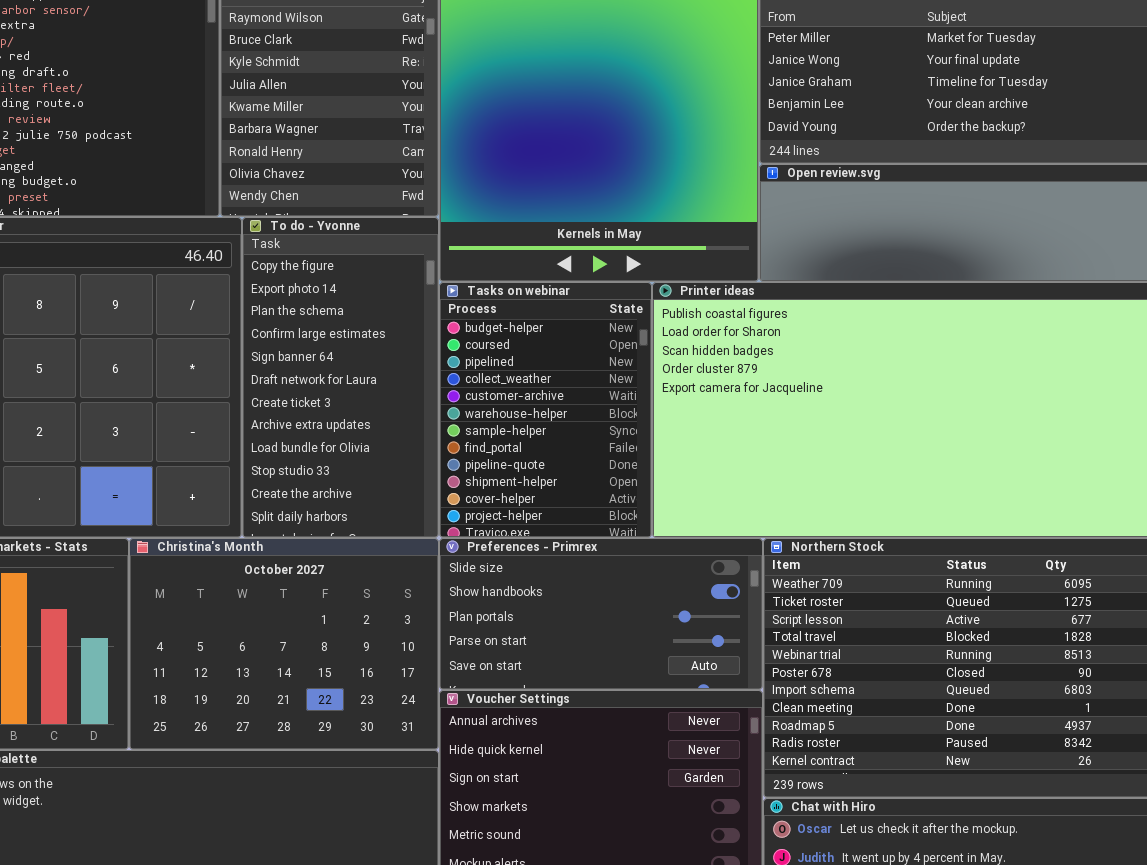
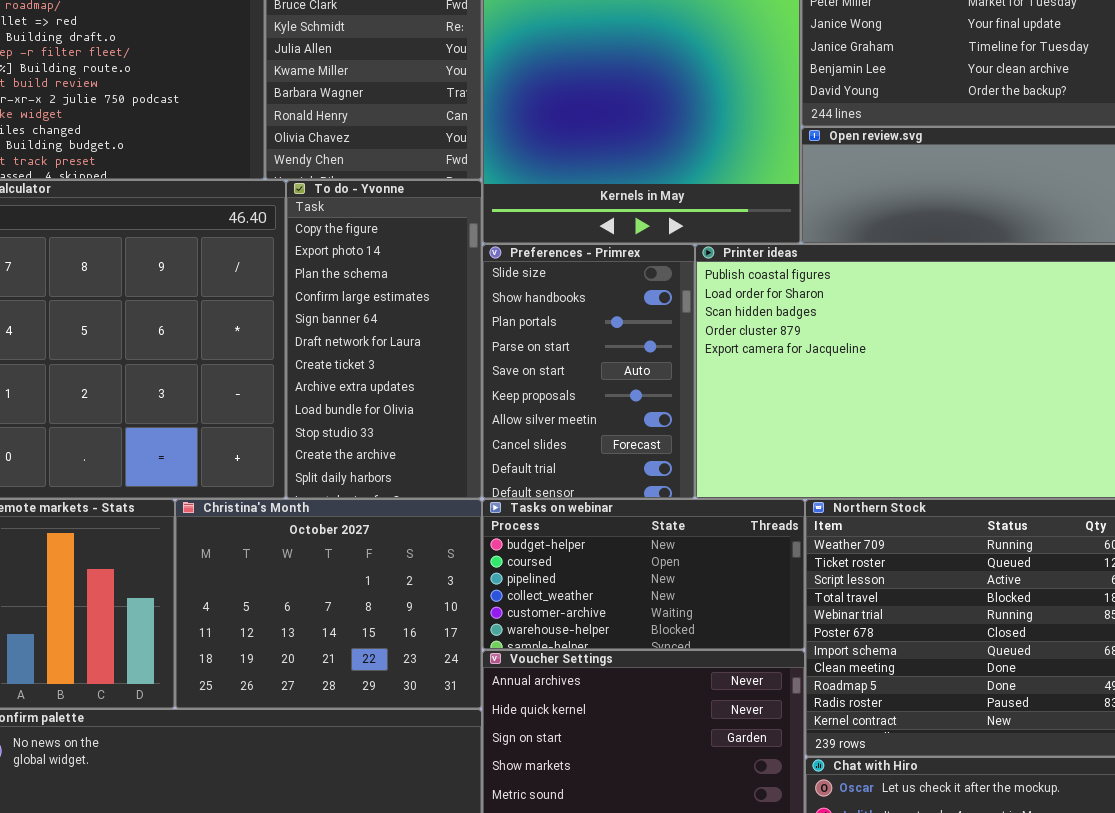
Tasks on webinar: [439,282,652,538] -> [482,499,805,650], moved, resized
Preferences - Primrex: [439,538,763,690] -> [482,244,695,499], moved, resized

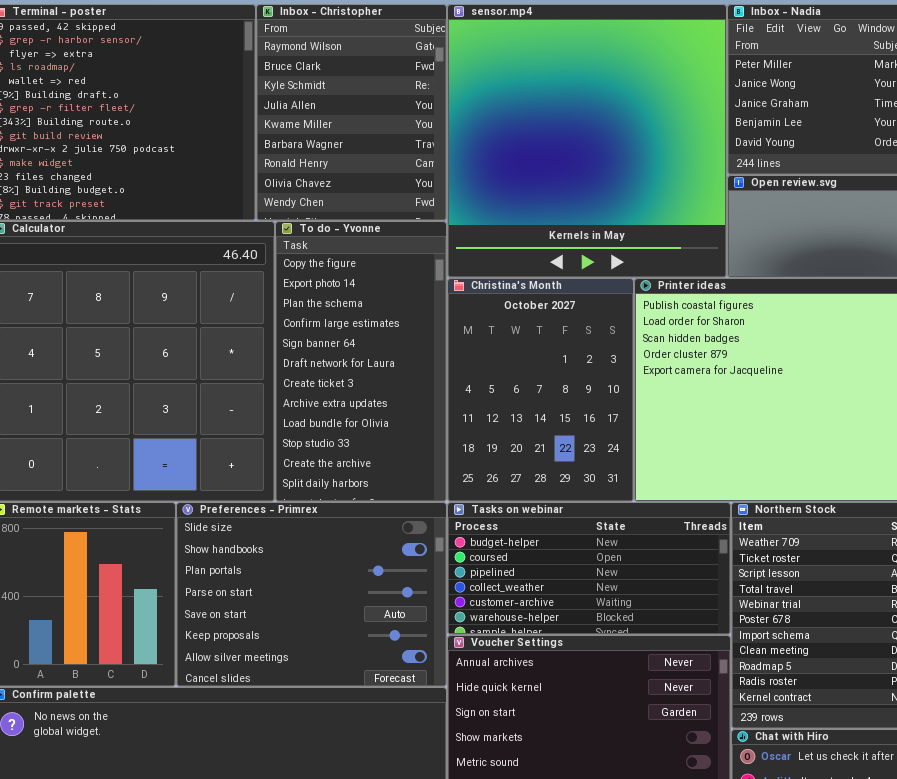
Preferences - Primrex: [482,244,695,499] -> [176,502,447,687], moved, resized
Christina's Month: [175,499,482,709] -> [447,278,634,502], moved, resized

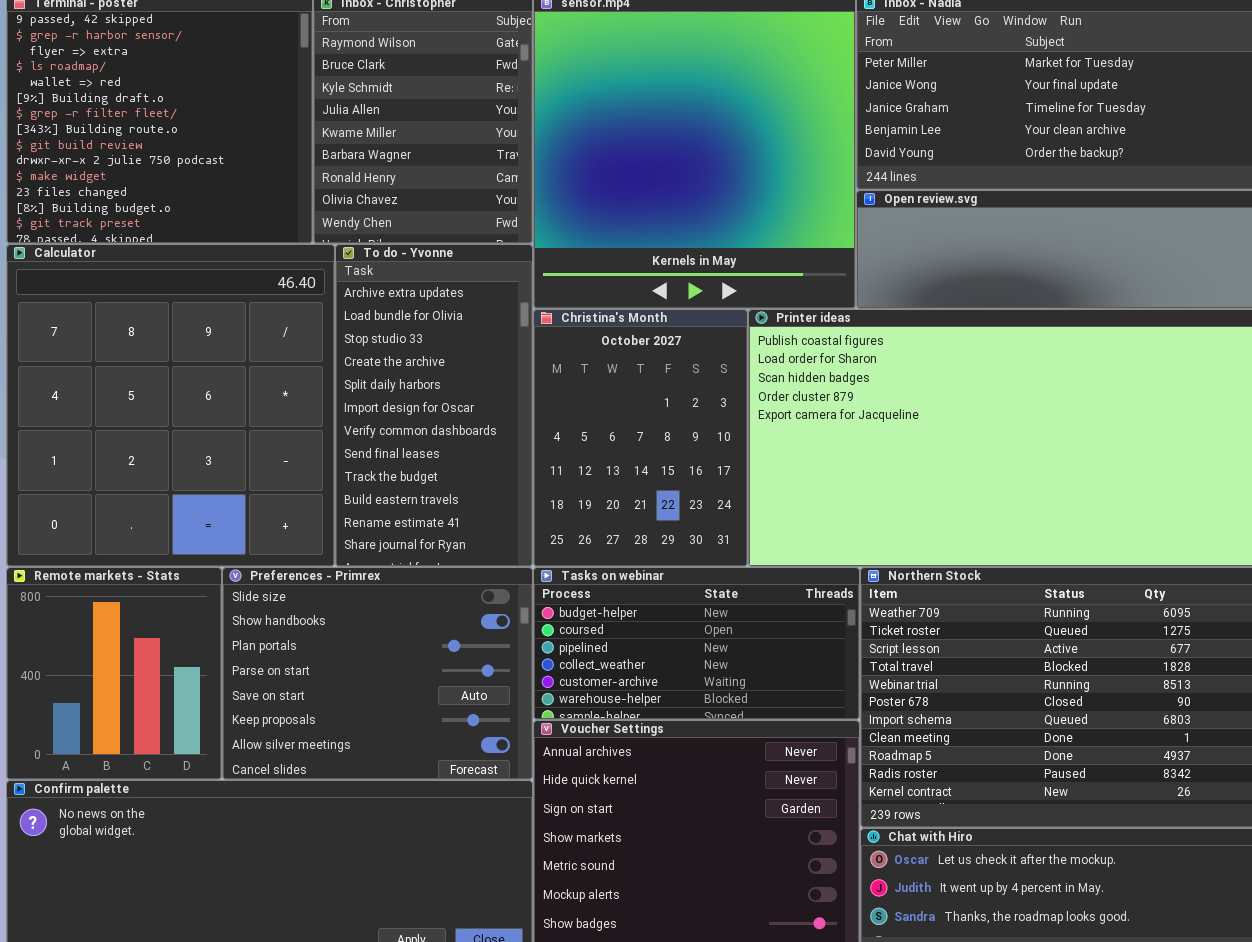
To do - Yvonne: [275,221,447,502] -> [335,244,533,567], scrolled down 7 rows

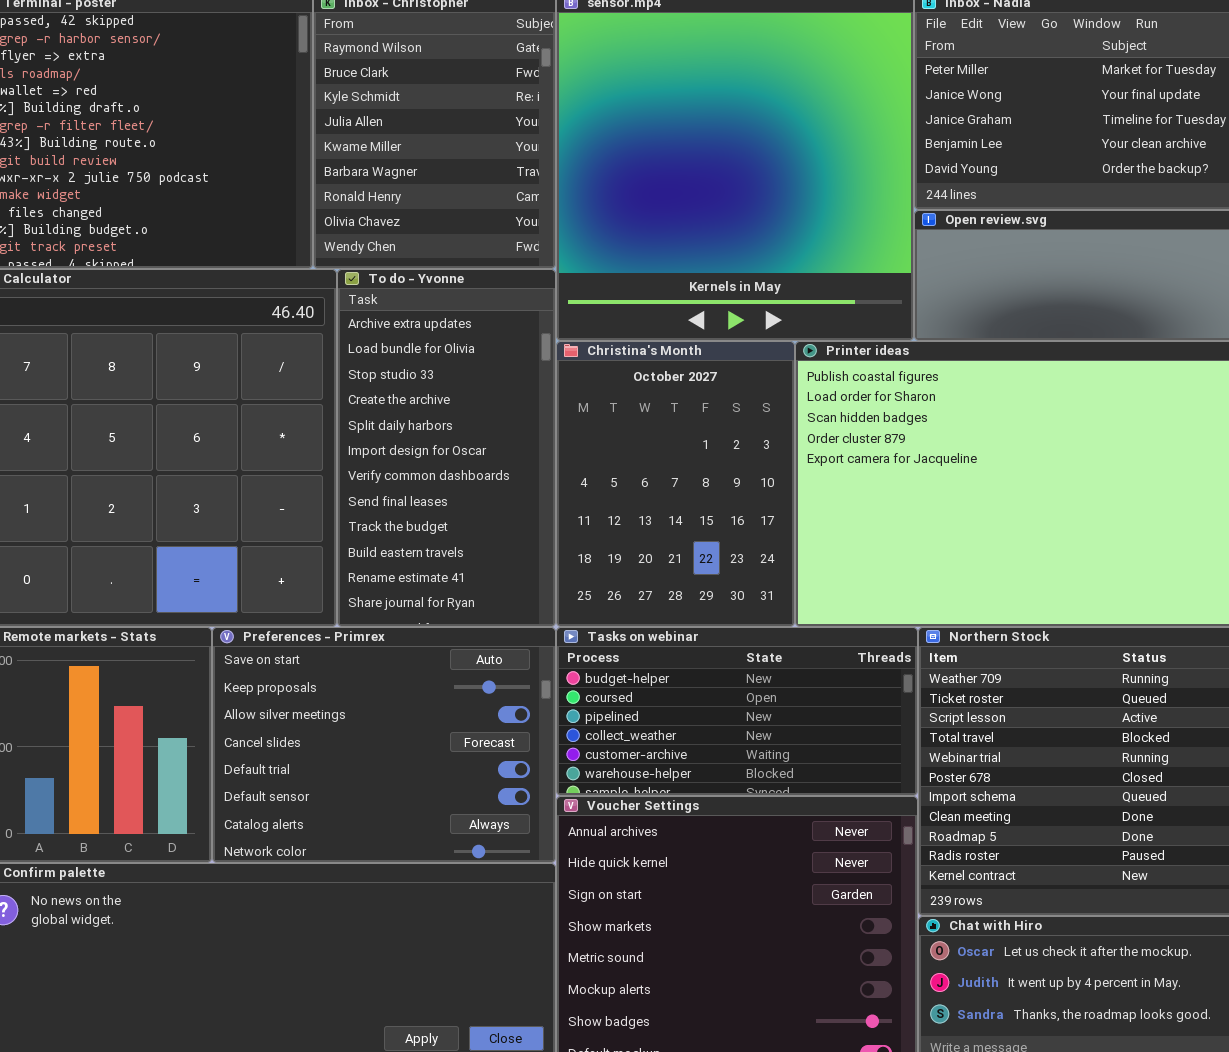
Preferences - Primrex: [222,567,533,780] -> [212,627,556,863], scrolled down 4 rows

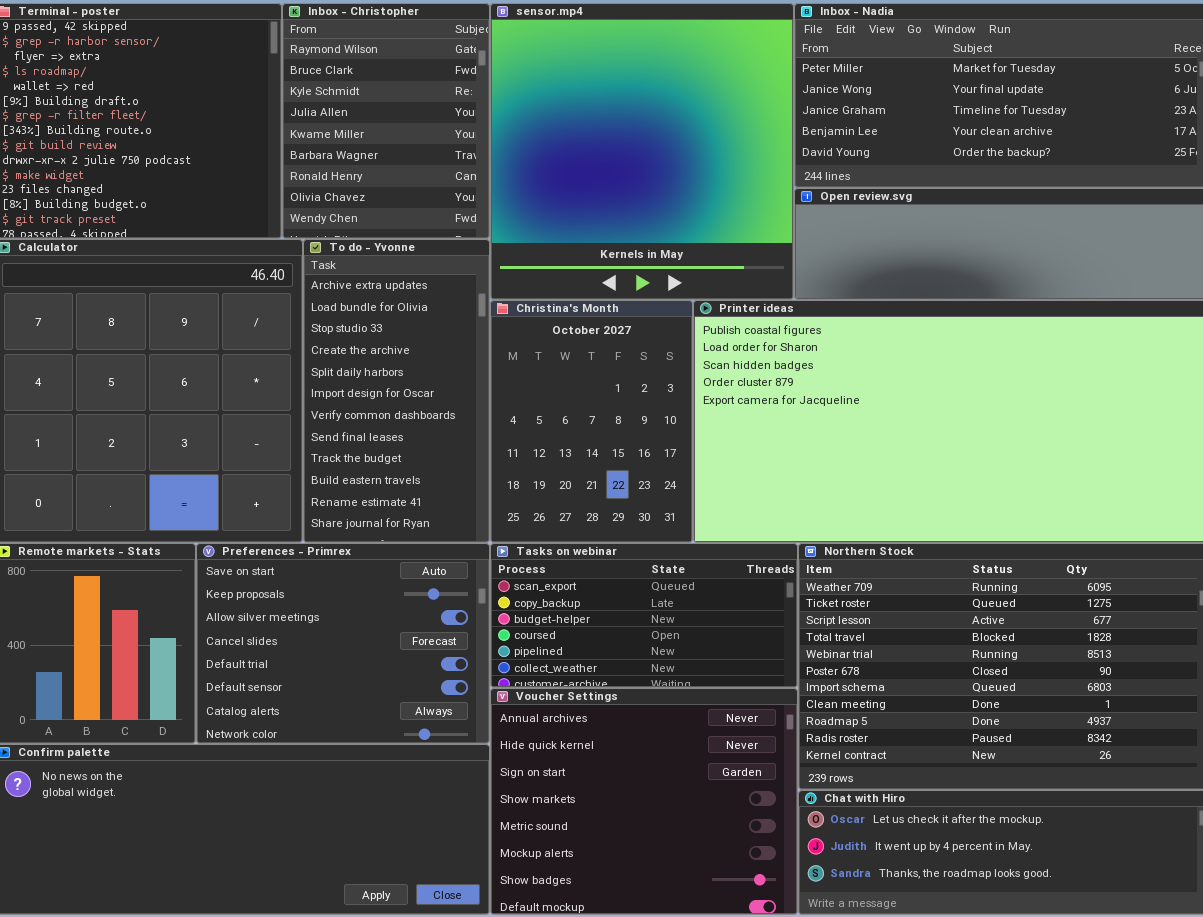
Tasks on webinar: [556,627,918,796] -> [490,543,798,688], scrolled up 2 rows

